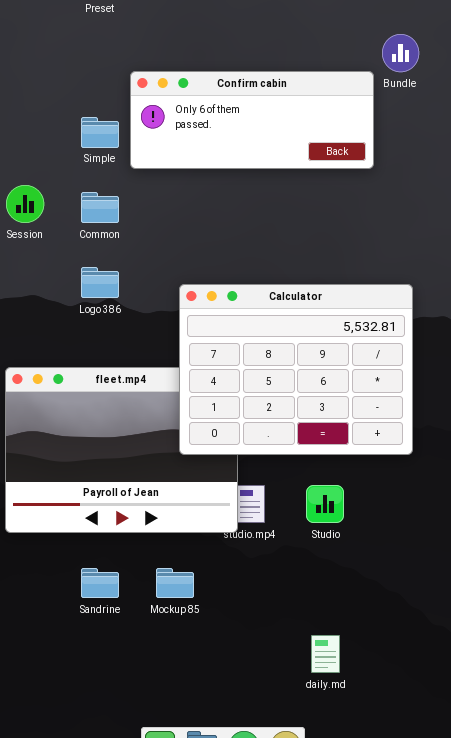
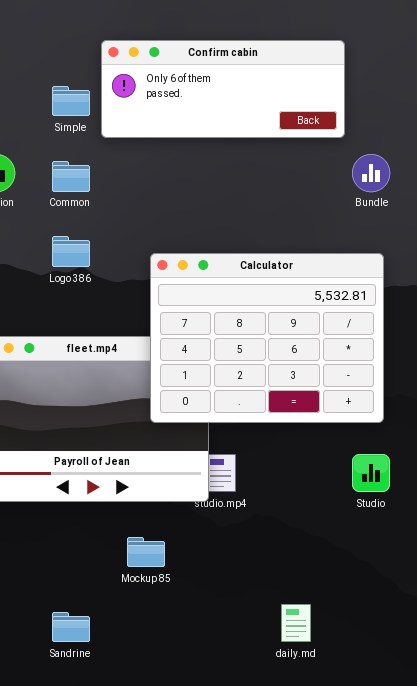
Bundle: [382,34,419,72] -> [352,154,390,192], moved
Studio: [306,485,344,523] -> [352,454,390,492], moved
Sandrine: [81,568,119,598] -> [52,612,90,642], moved

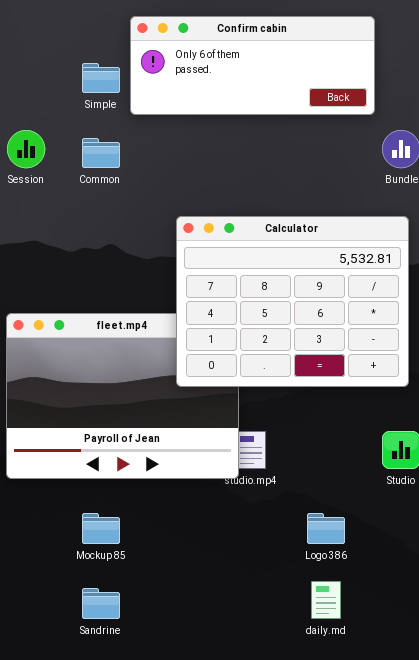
Logo 386: [52,236,90,267] -> [307,513,345,544], moved
Calculator: [150,253,384,423] -> [176,216,409,387], moved
Mockup 85: [127,537,165,567] -> [82,513,120,544], moved

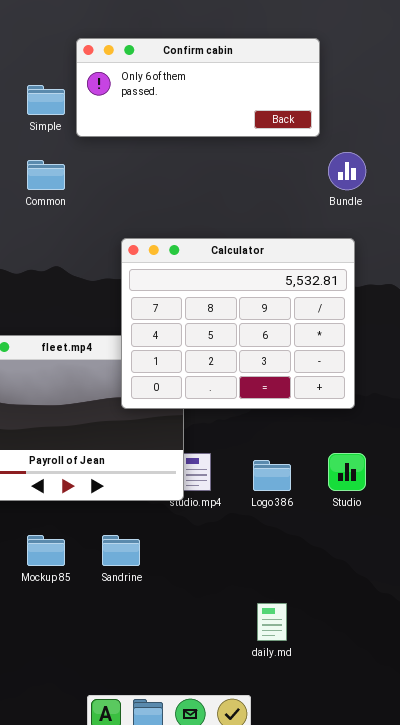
Logo 386: [307,513,345,544] -> [253,460,291,491], moved
Sandrine: [82,588,120,619] -> [102,535,140,566], moved

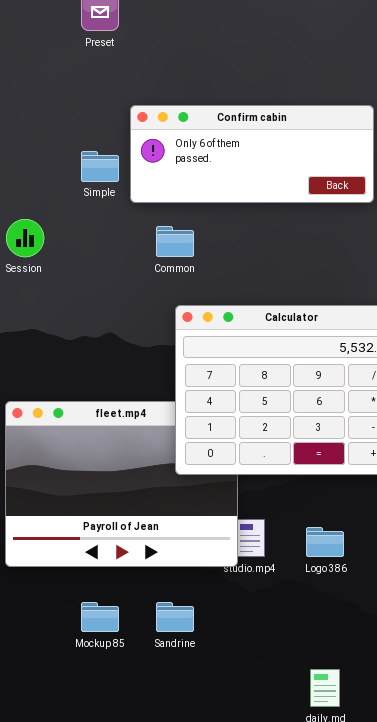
Common: [27,160,65,190] -> [156,226,194,257], moved

